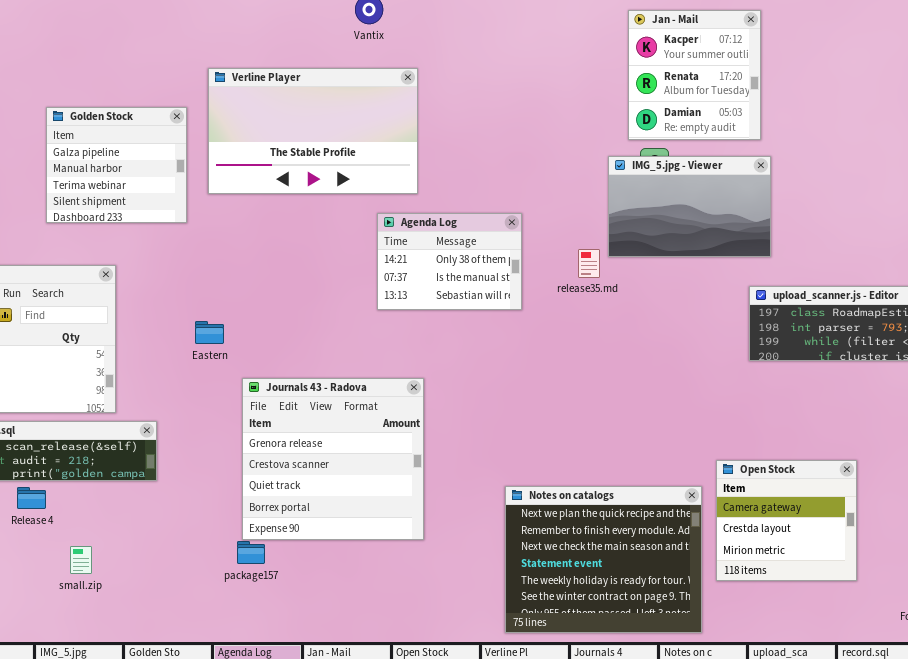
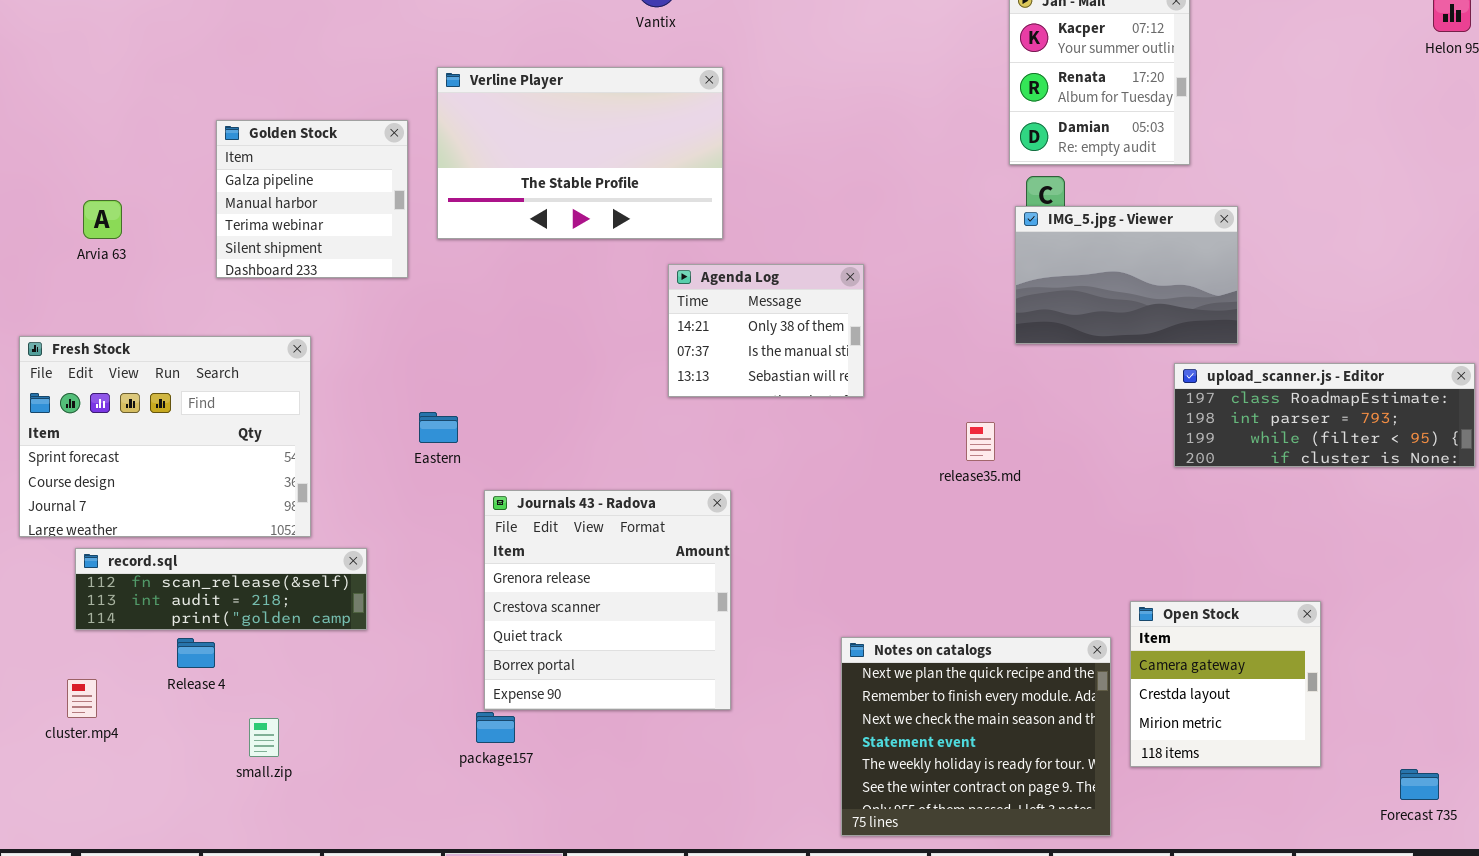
IMG_5.jpg - Viewer: [608,156,771,257] -> [1015,206,1238,344], moved
release35.md: [578,249,600,278] -> [966,422,995,461], moved

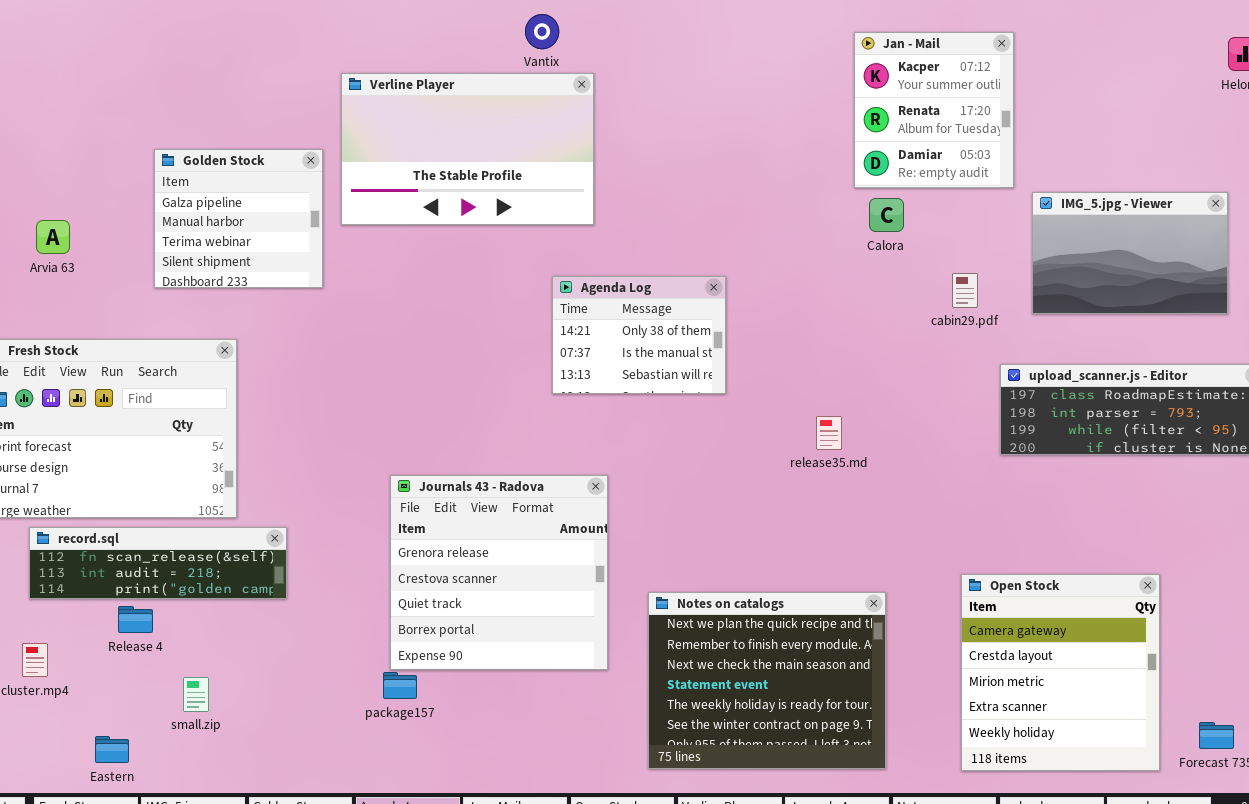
Verline Player: [437,67,723,239] -> [341,73,594,225], moved
IMG_5.jpg - Viewer: [1015,206,1238,344] -> [1032,192,1228,314], moved
Eastern: [419,412,458,443] -> [95,736,129,763], moved
Open Stock: [1130,601,1321,767] -> [961,574,1160,771], resized
Notes on catalogs: [841,637,1111,836] -> [648,592,886,769], moved

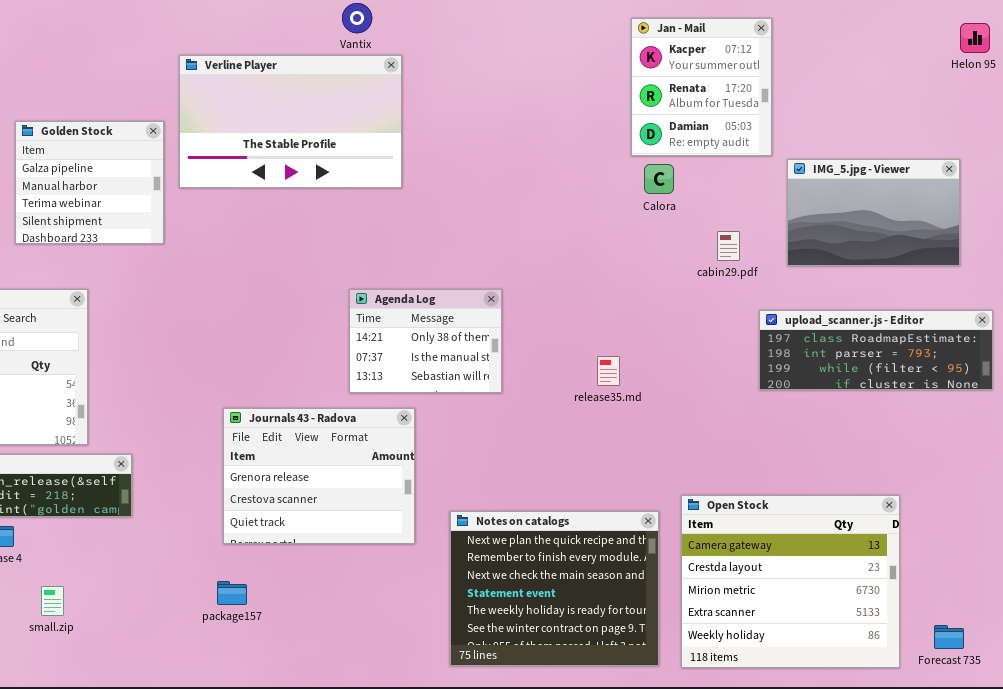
Agenda Log: [552,276,726,394] -> [349,289,502,393], moved
Journals 43 - Radova: [390,475,608,670] -> [223,408,415,544], resized
Open Stock: [961,574,1160,771] -> [681,495,900,668], resized

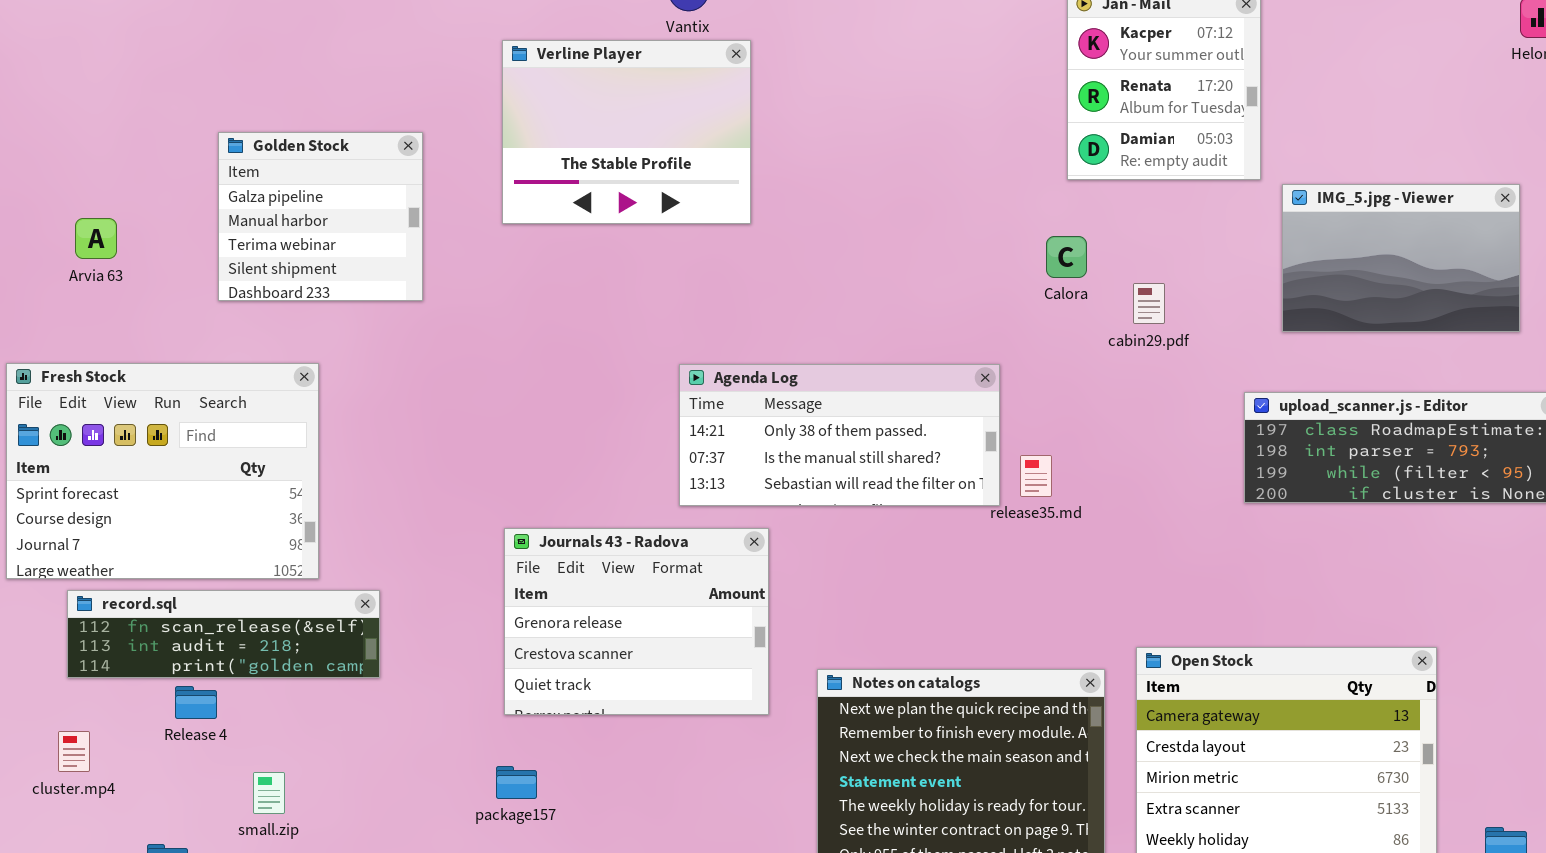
Verline Player: [179,55,402,188] -> [502,40,751,224], resized
Calora: [644,164,674,194] -> [1046,236,1087,278], moved
cabin29.pdf: [717,231,740,261] -> [1133,283,1165,324], moved
Agenda Log: [349,289,502,393] -> [679,364,1000,506], resized

